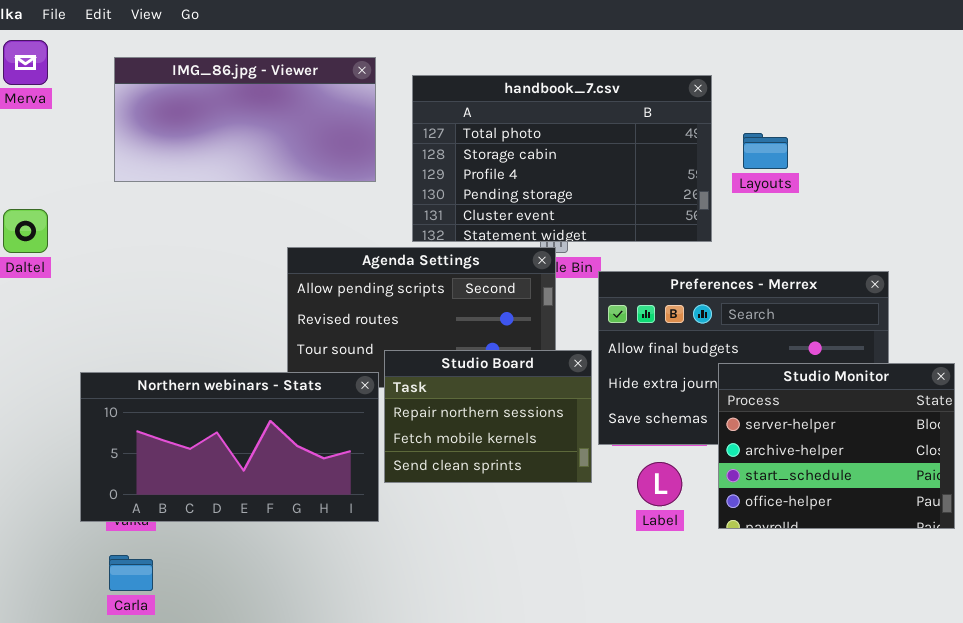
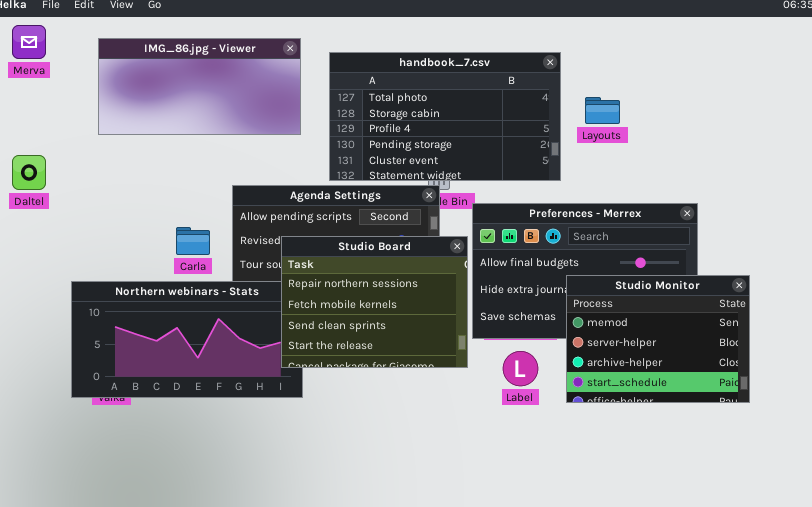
Studio Board: [384,350,592,483] -> [281,236,468,368], resized
Studio Monitor: [718,363,955,529] -> [566,275,750,403], scrolled up 1 row
Carla: [109,555,153,591] -> [176,227,210,255], moved

